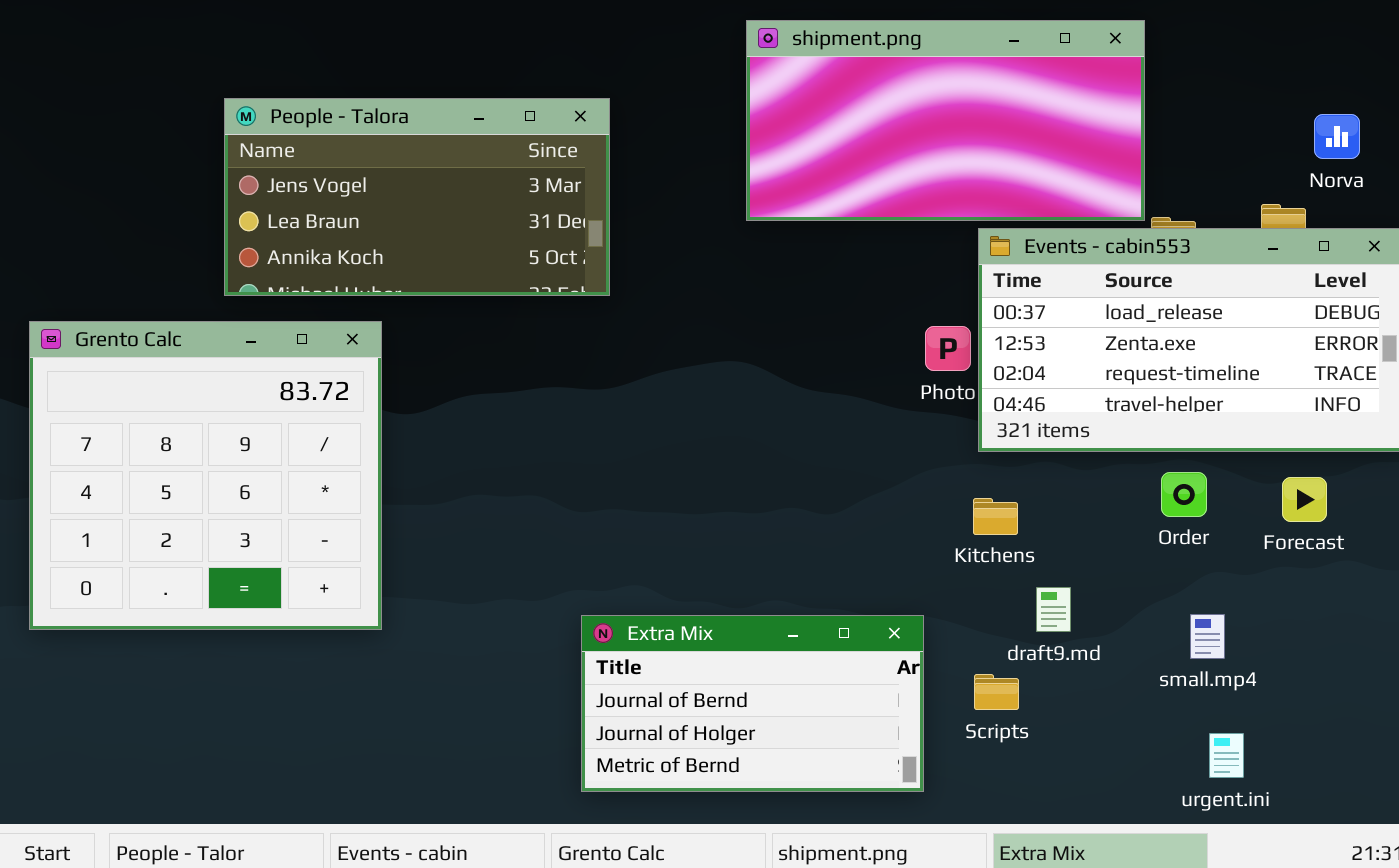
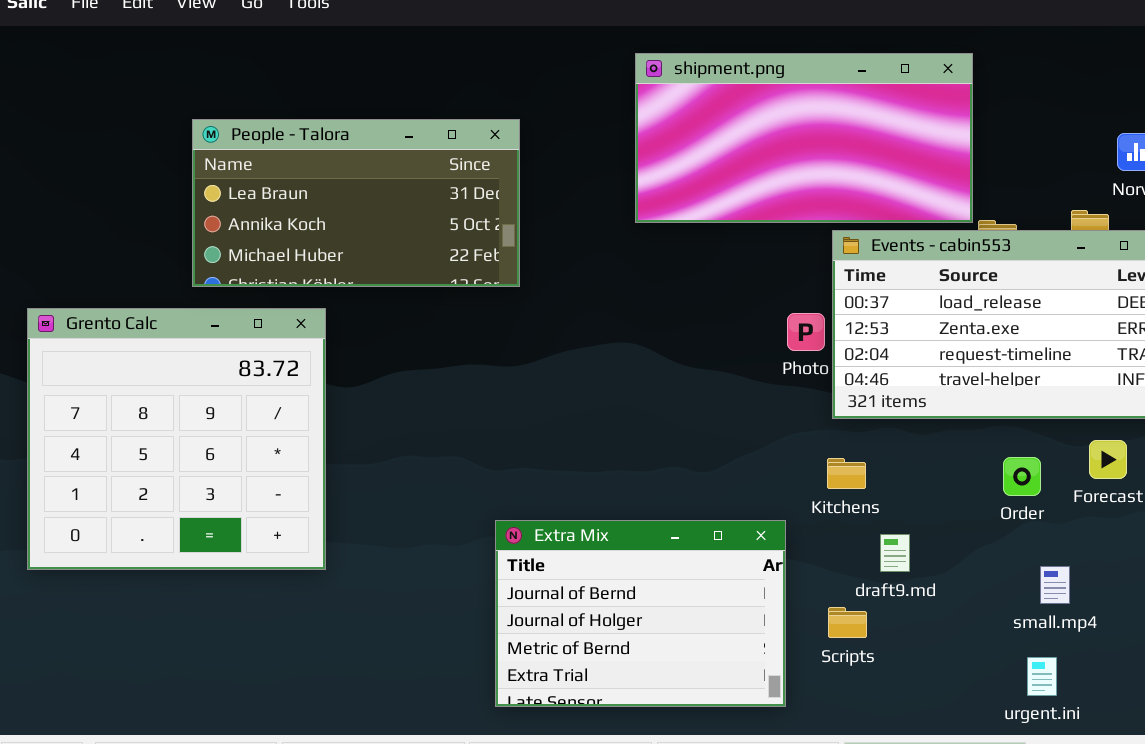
People - Talora: [224,98,610,296] -> [192,119,520,287], scrolled down 1 row
Order: [1161,472,1207,517] -> [1003,457,1041,496], moved
small.mp4: [1190,614,1225,659] -> [1040,566,1070,604], moved
Extra Mix: [581,615,924,792] -> [495,520,786,707], resized

